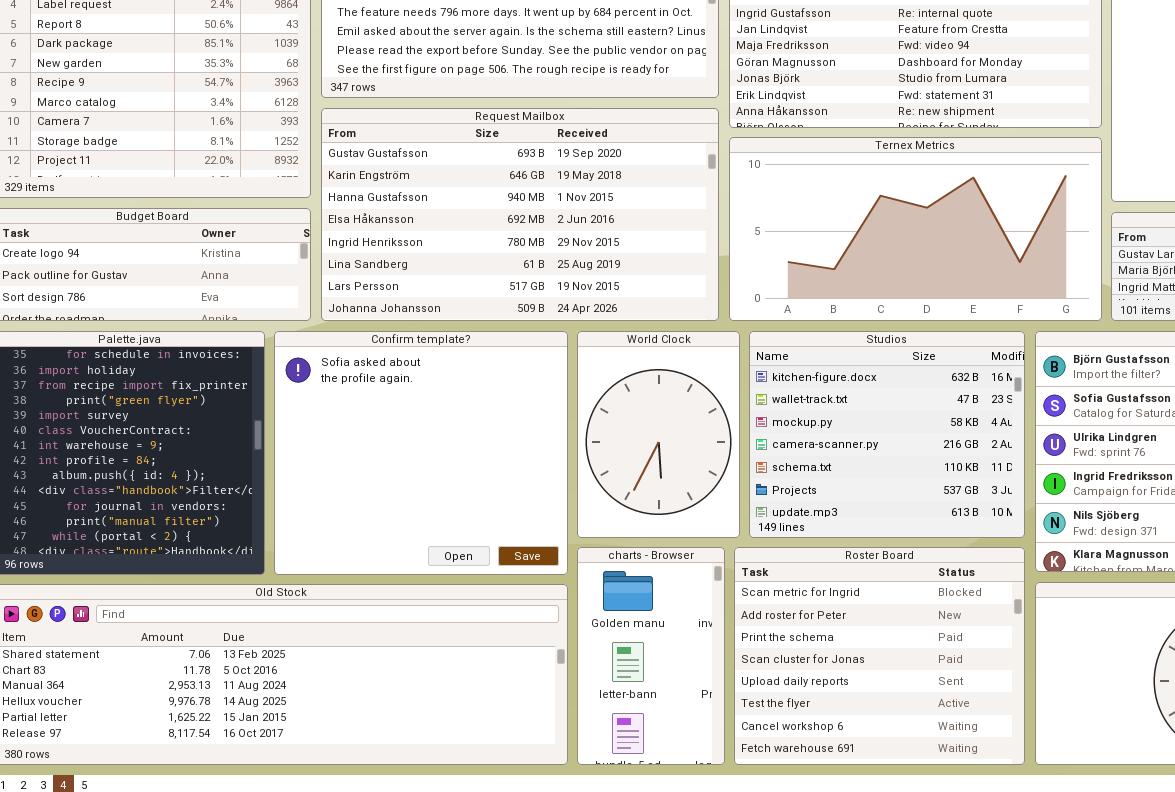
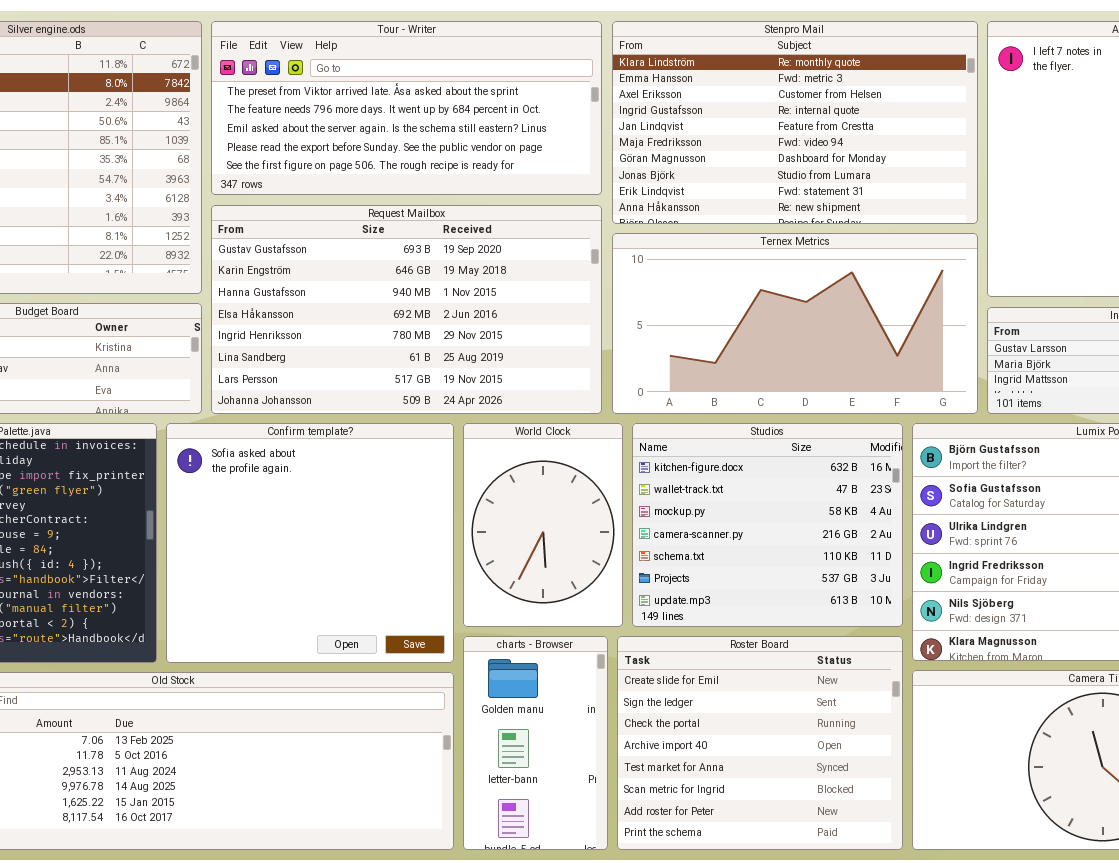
Roster Board: [734,547,1025,765] -> [617,636,903,850], scrolled up 5 rows

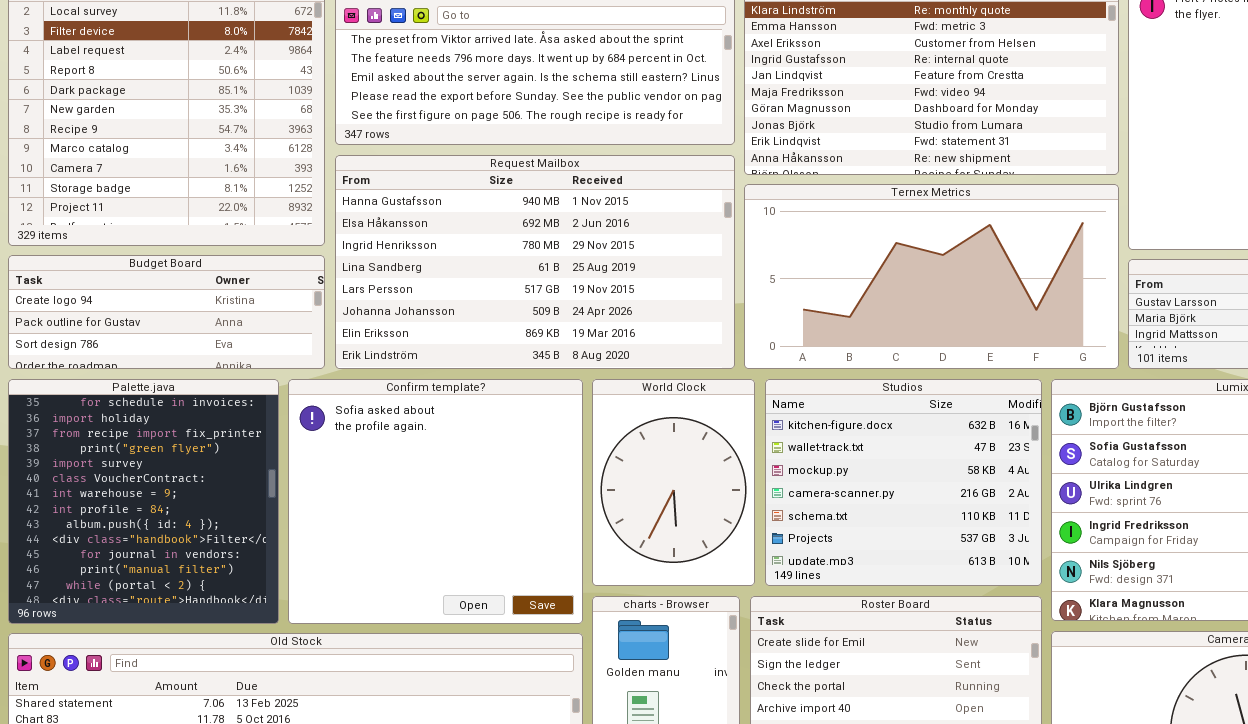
Request Mailbox: [211,205,602,414] -> [335,155,735,369], scrolled down 2 rows

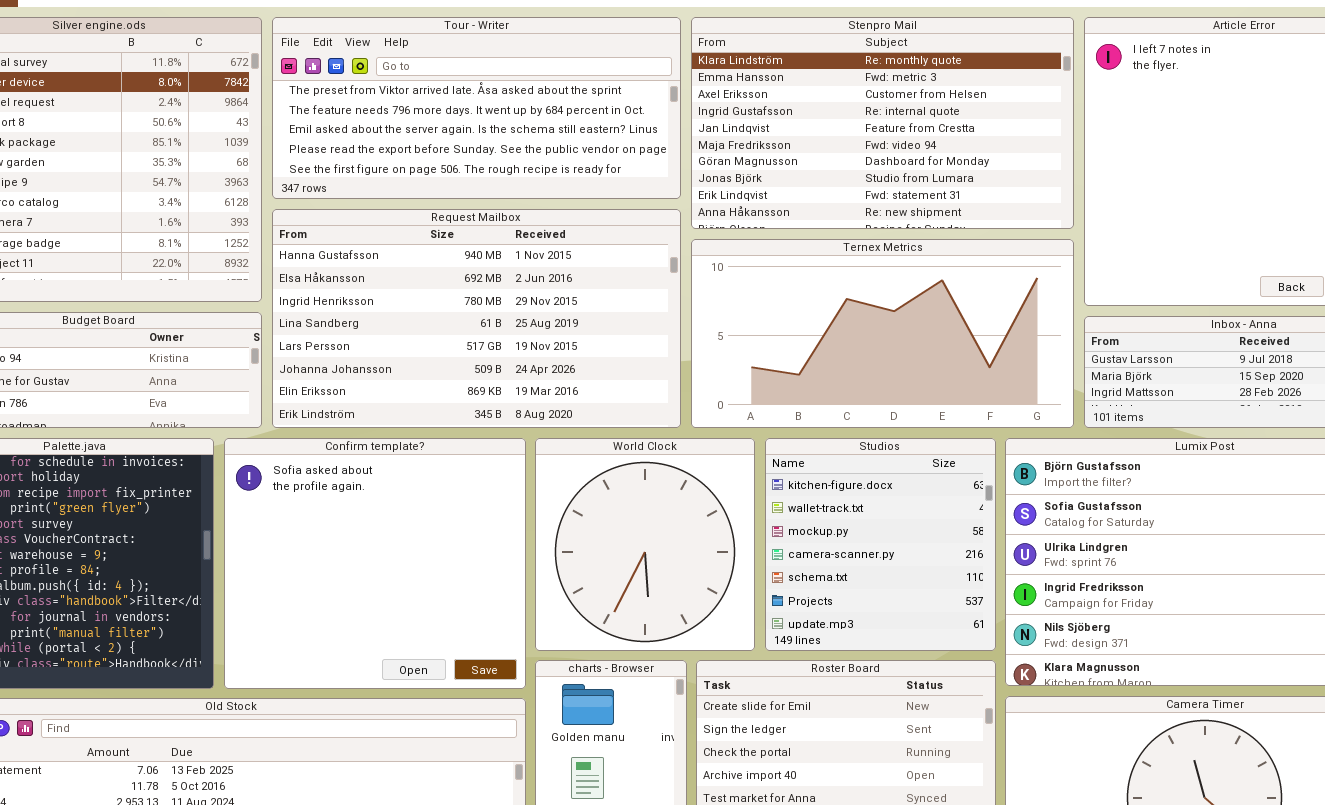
World Clock: [592,379,755,586] -> [535,438,755,651], resized
Studios: [765,379,1042,586] -> [765,438,996,651], resized

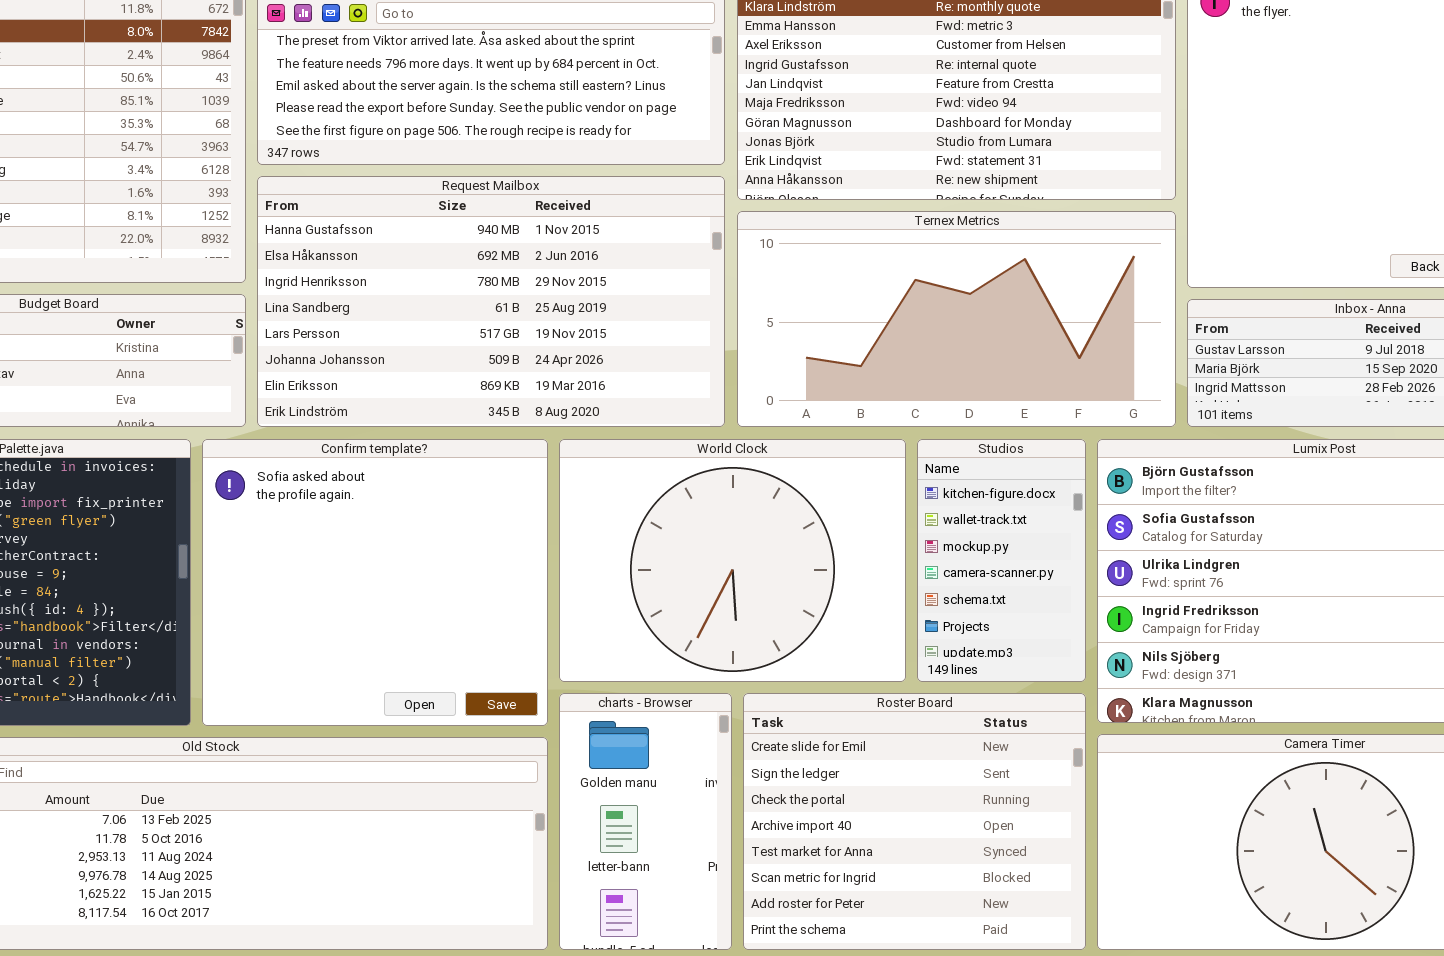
World Clock: [535,438,755,651] -> [559,439,906,682], resized
Studios: [765,438,996,651] -> [917,439,1086,682], resized

